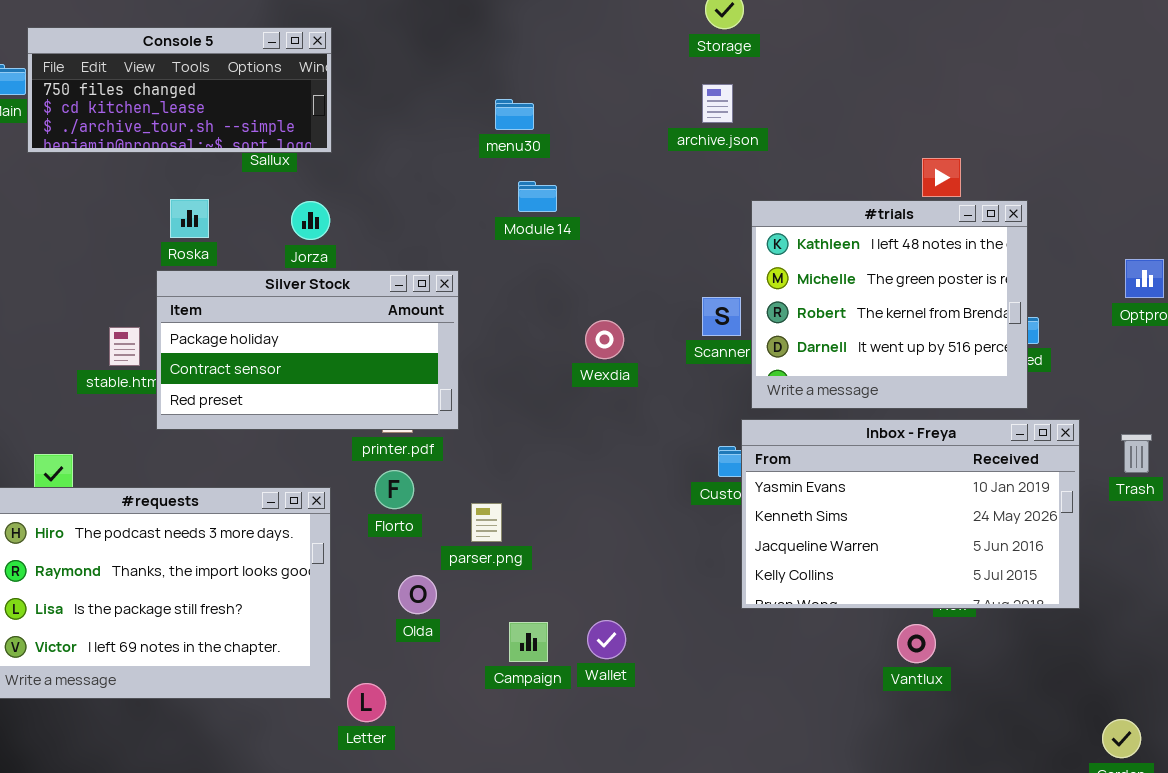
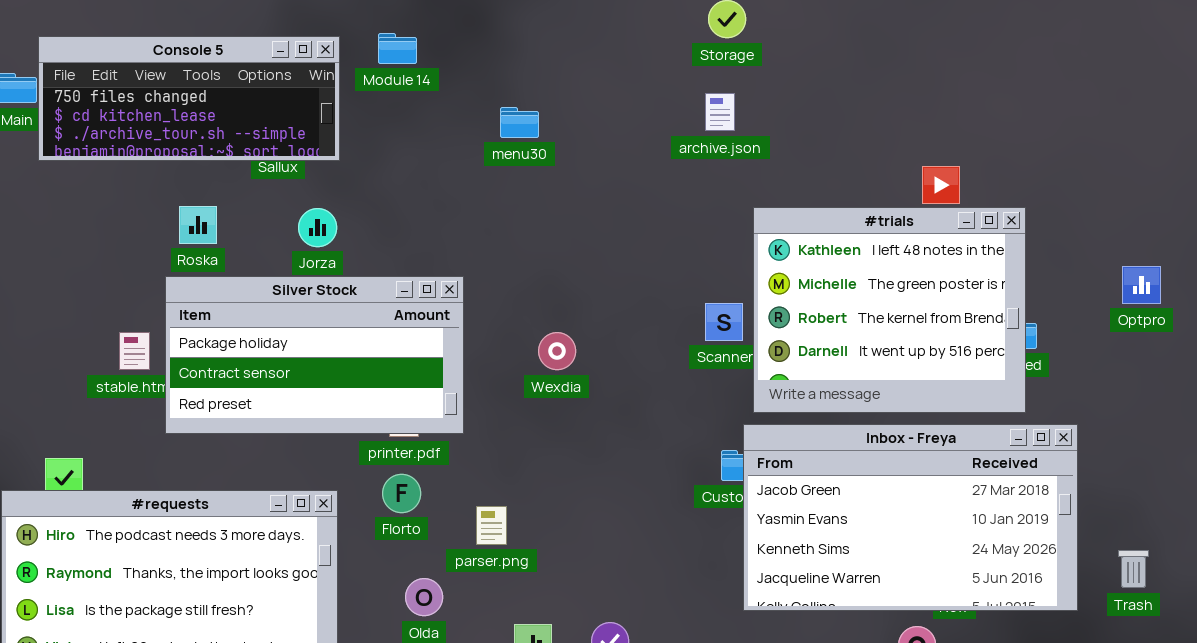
Module 14: [518,181,557,212] -> [378,33,417,64], moved
Wexdia: [585,320,624,359] -> [538,332,576,370], moved
Inbox - Freya: [741,419,1080,609] -> [743,424,1078,611], scrolled up 1 row
Trash: [1121,434,1152,473] -> [1118,550,1149,588], moved

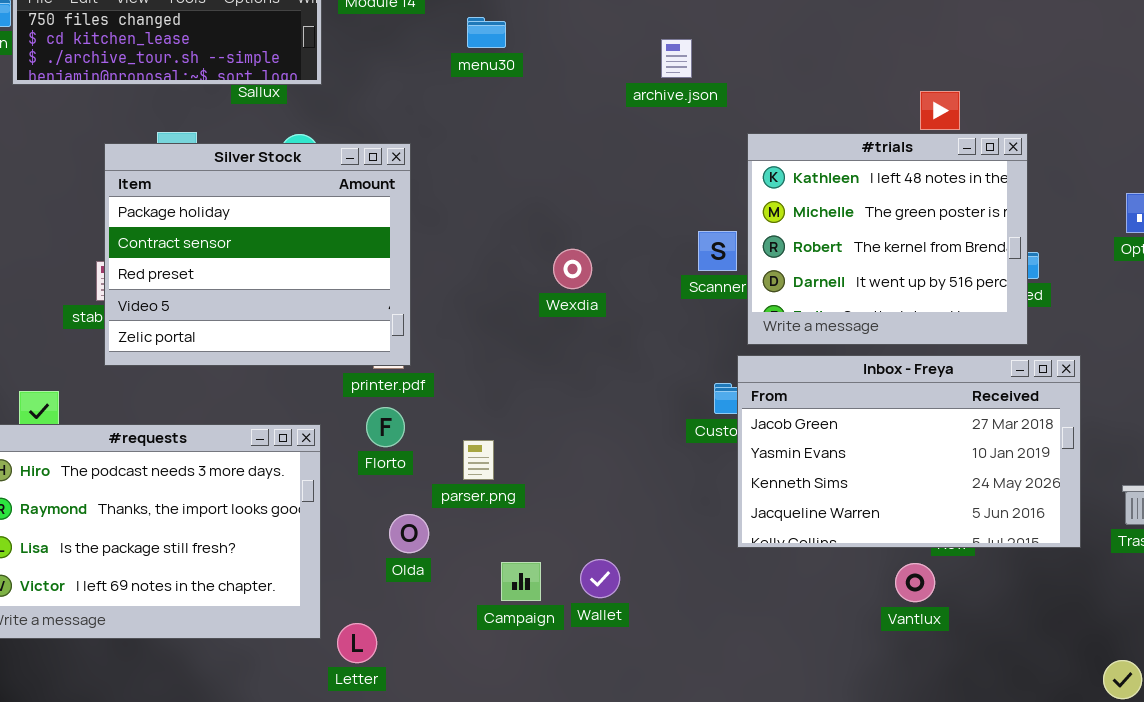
archive.json: [705,93,735,131] -> [661,39,692,78], moved
menu30: [500,107,539,138] -> [467,17,506,48], moved
Silver Stock: [165,276,464,434] -> [104,143,411,366], moved, resized
Wexdia: [538,332,576,370] -> [553,249,592,289], moved

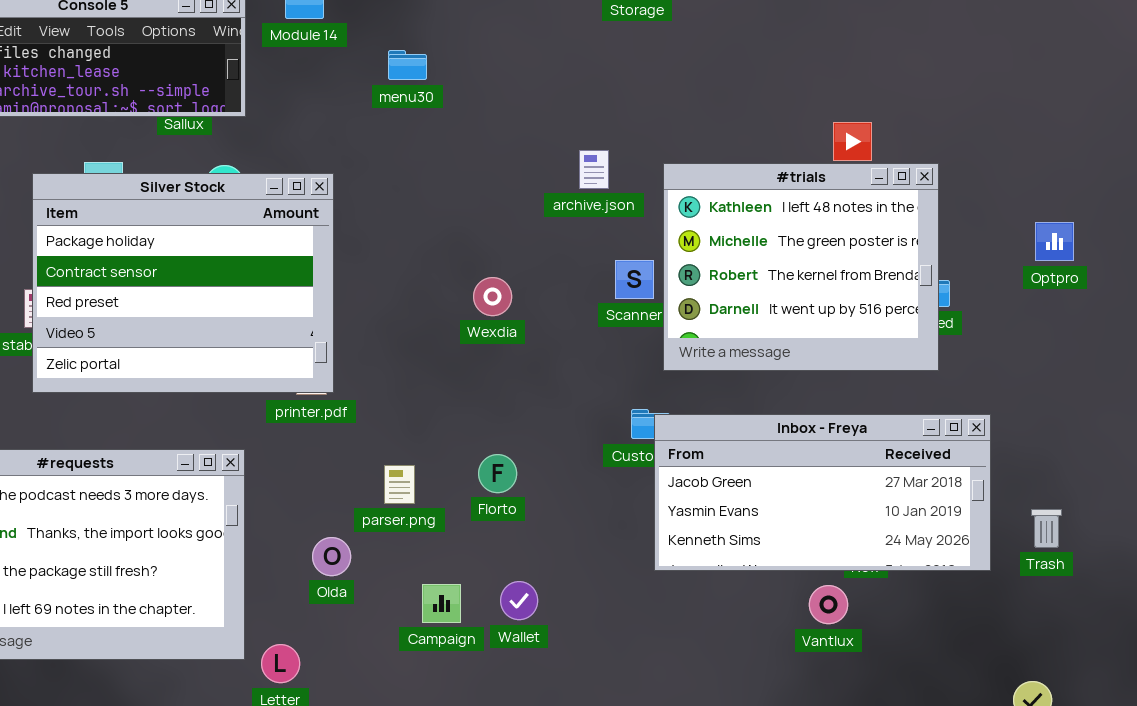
archive.json: [661,39,692,78] -> [579,150,609,189], moved
Inbox - Freya: [737,355,1081,548] -> [654,414,991,571], resized
Florto: [366,407,405,447] -> [478,454,517,493], moved

